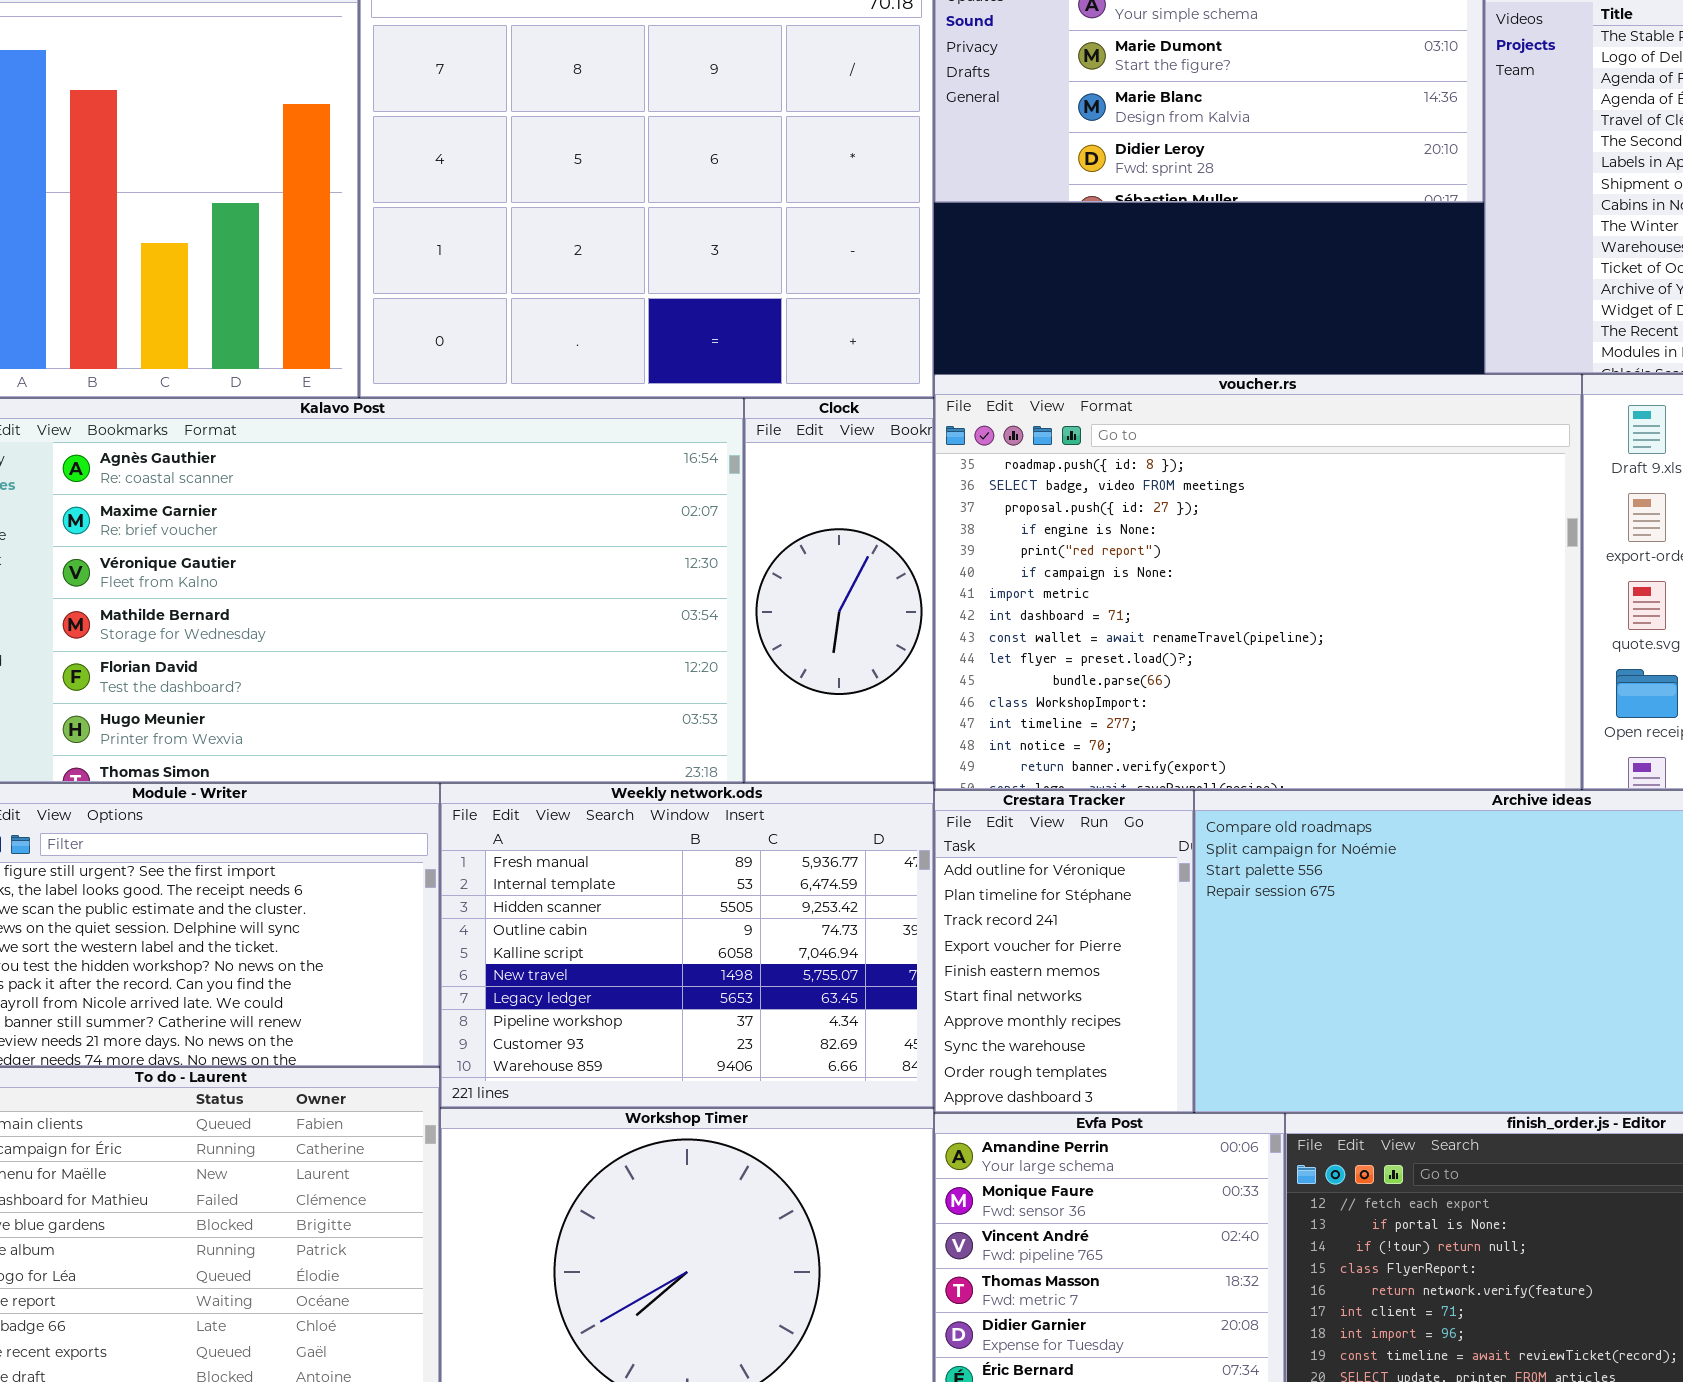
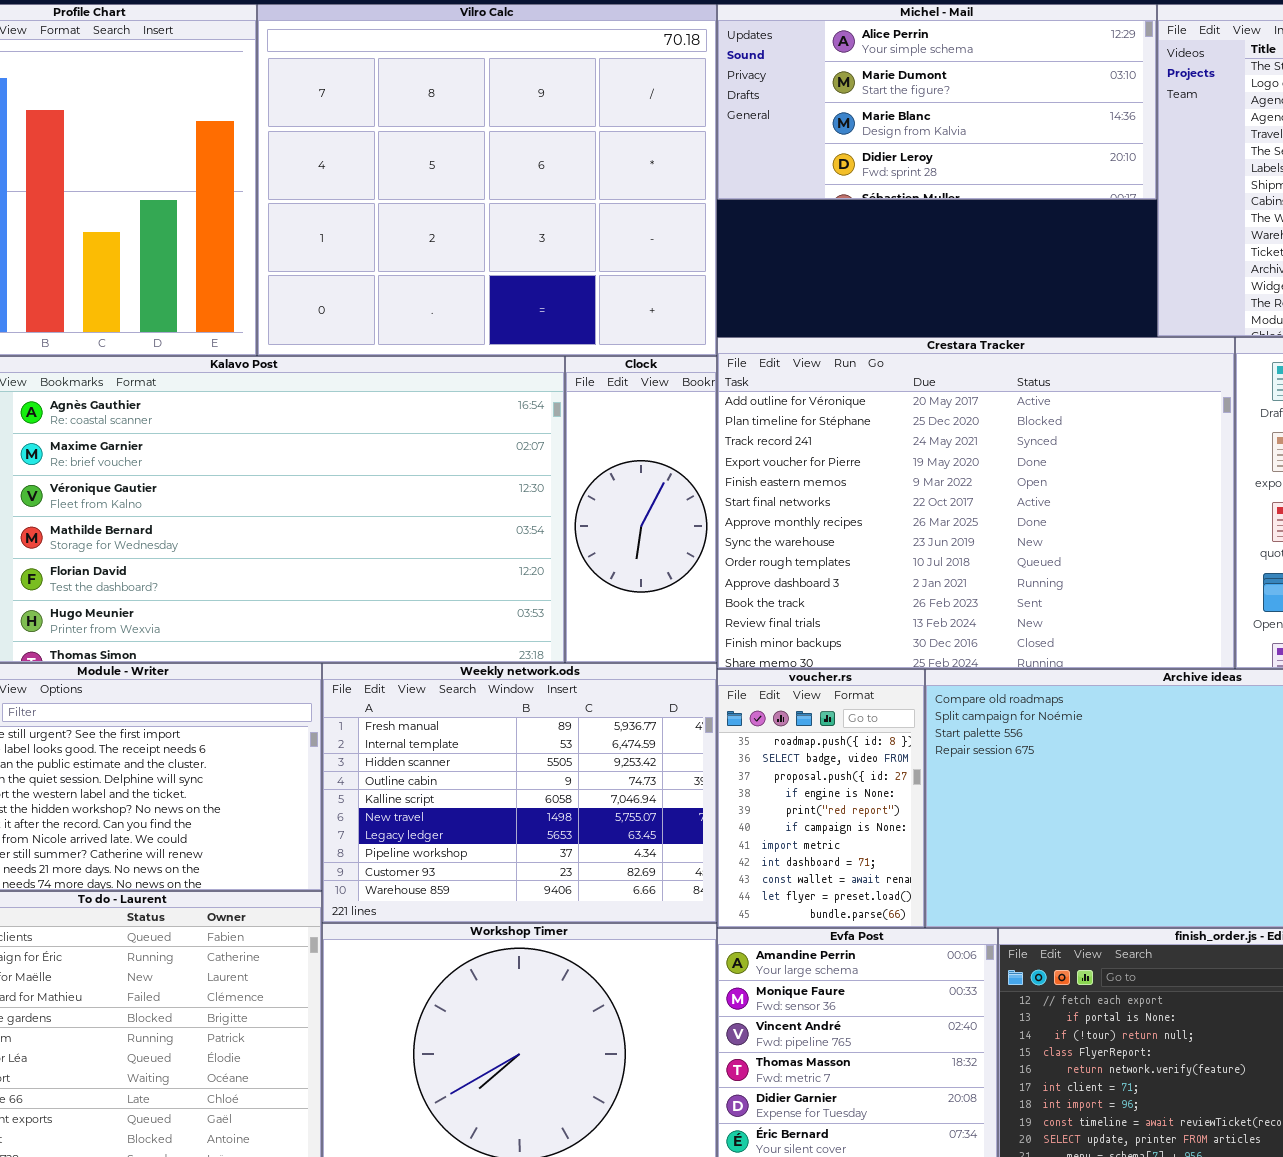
voucher.rs: [934,374,1582,790] -> [717,669,925,928], moved, resized
Crestara Tracker: [934,790,1194,1113] -> [717,337,1235,669], moved, resized

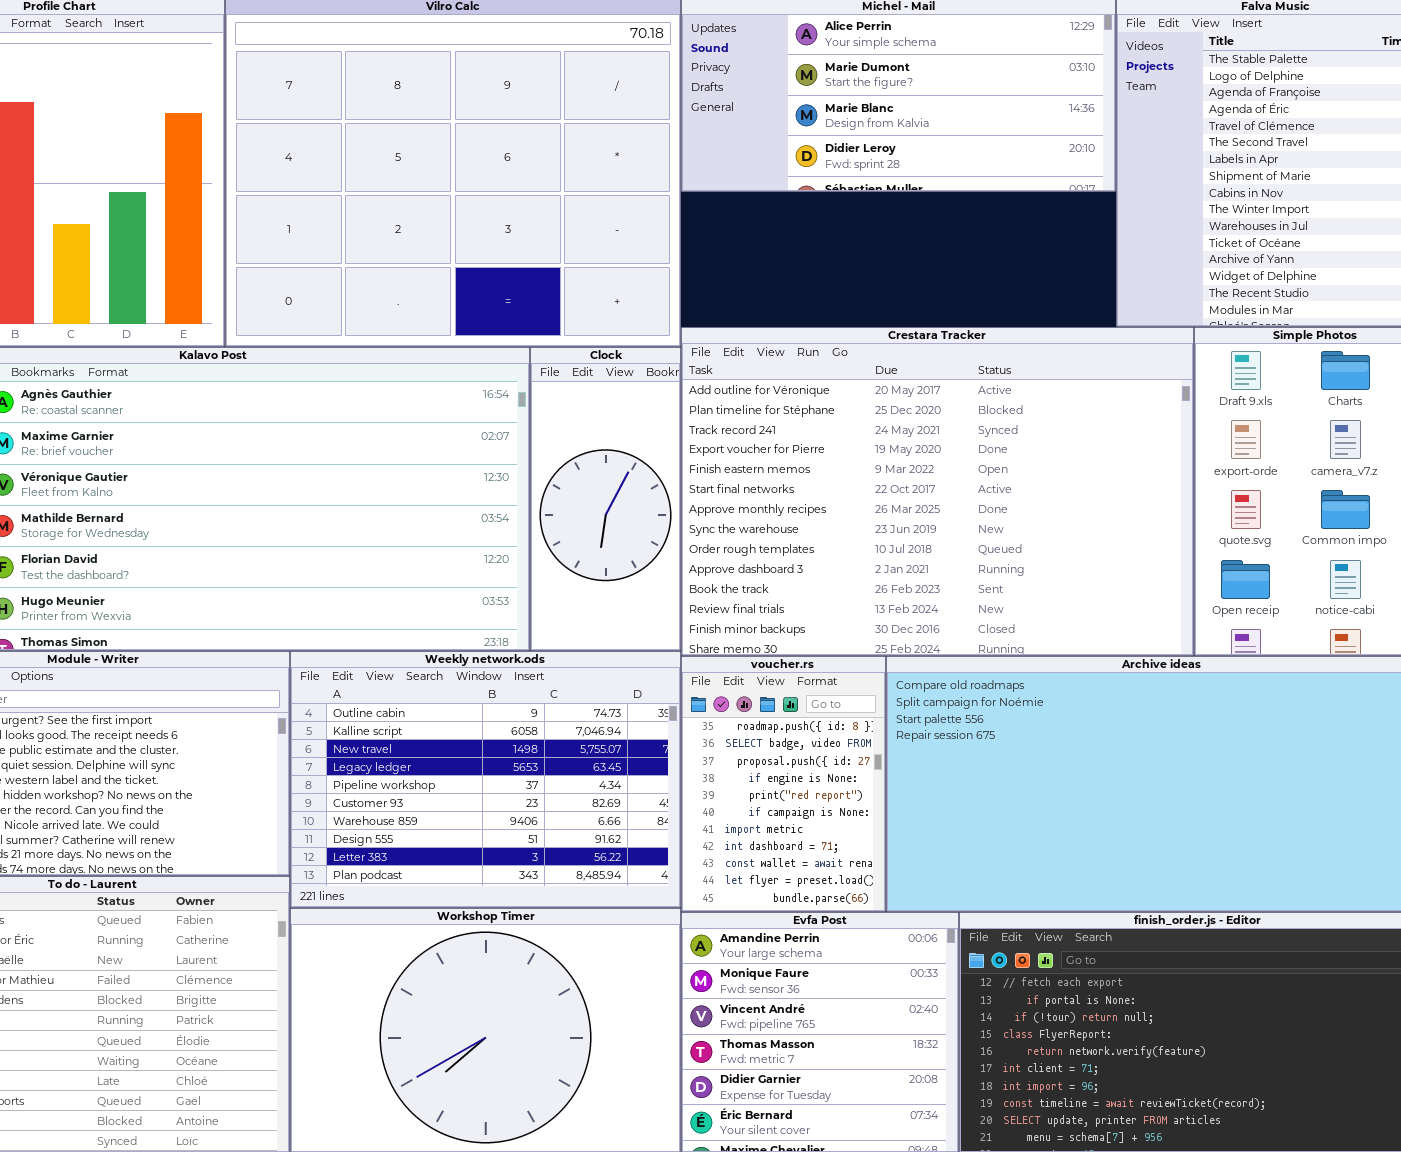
Weekly network.ods: [322,663,717,923] -> [290,651,681,908], scrolled down 3 rows

